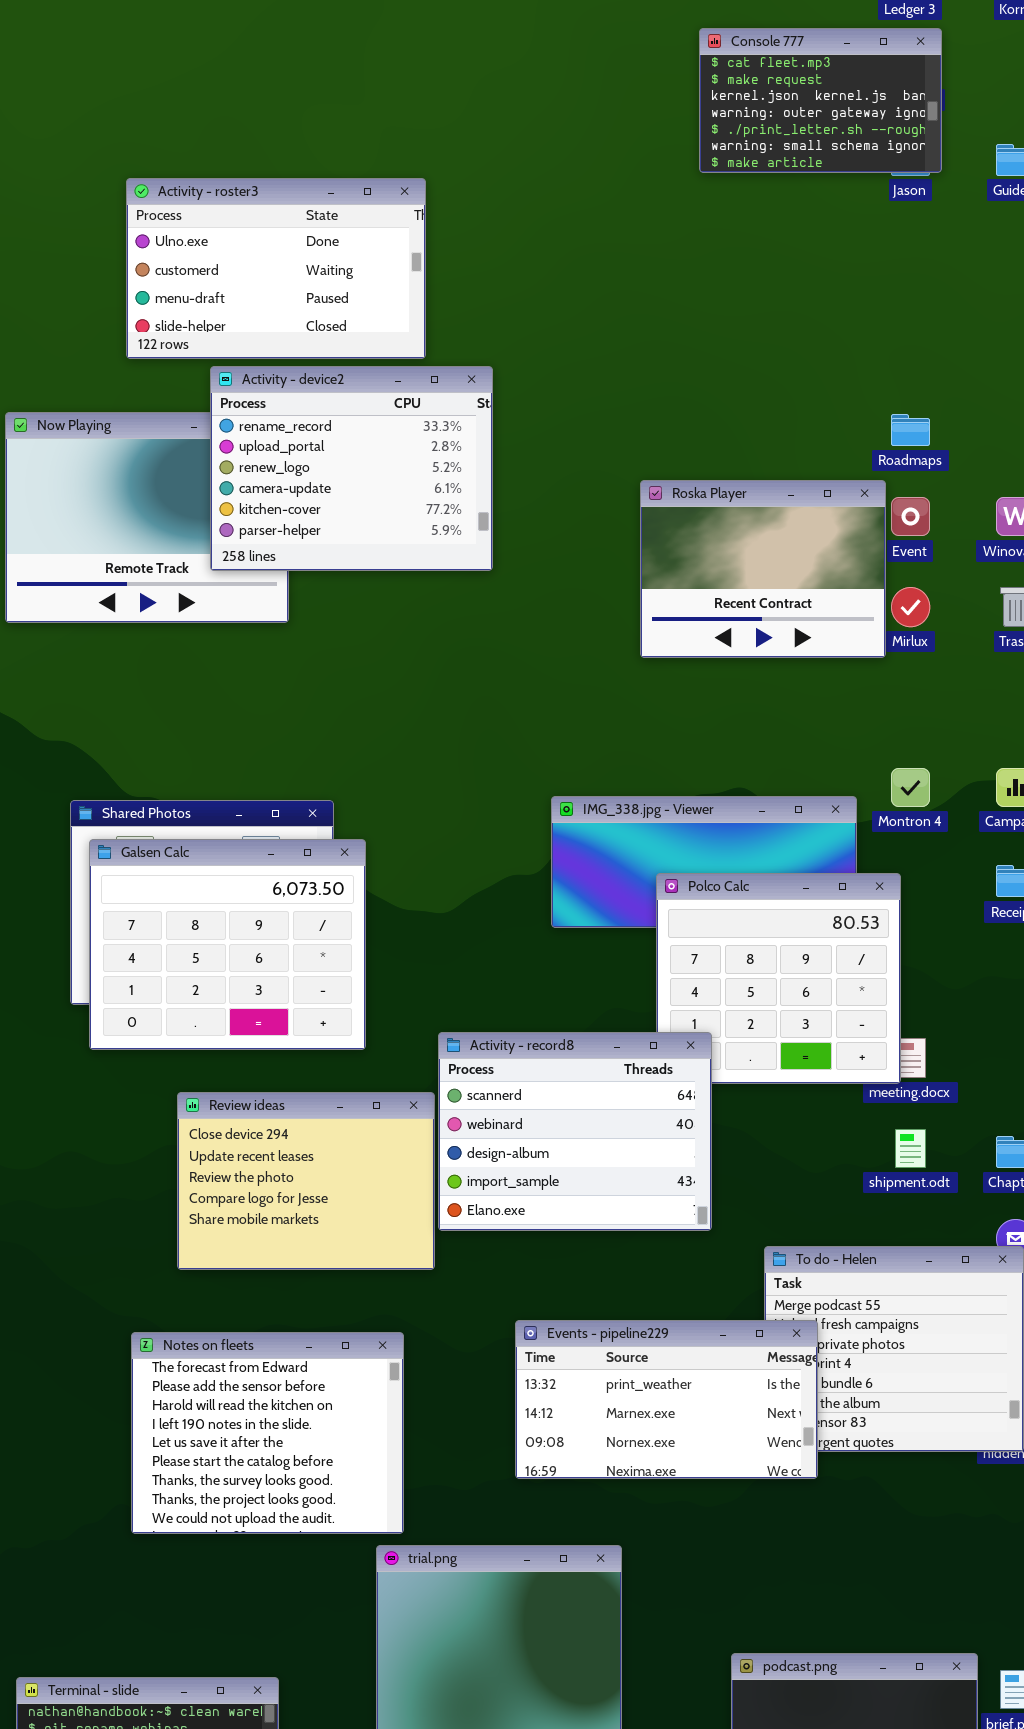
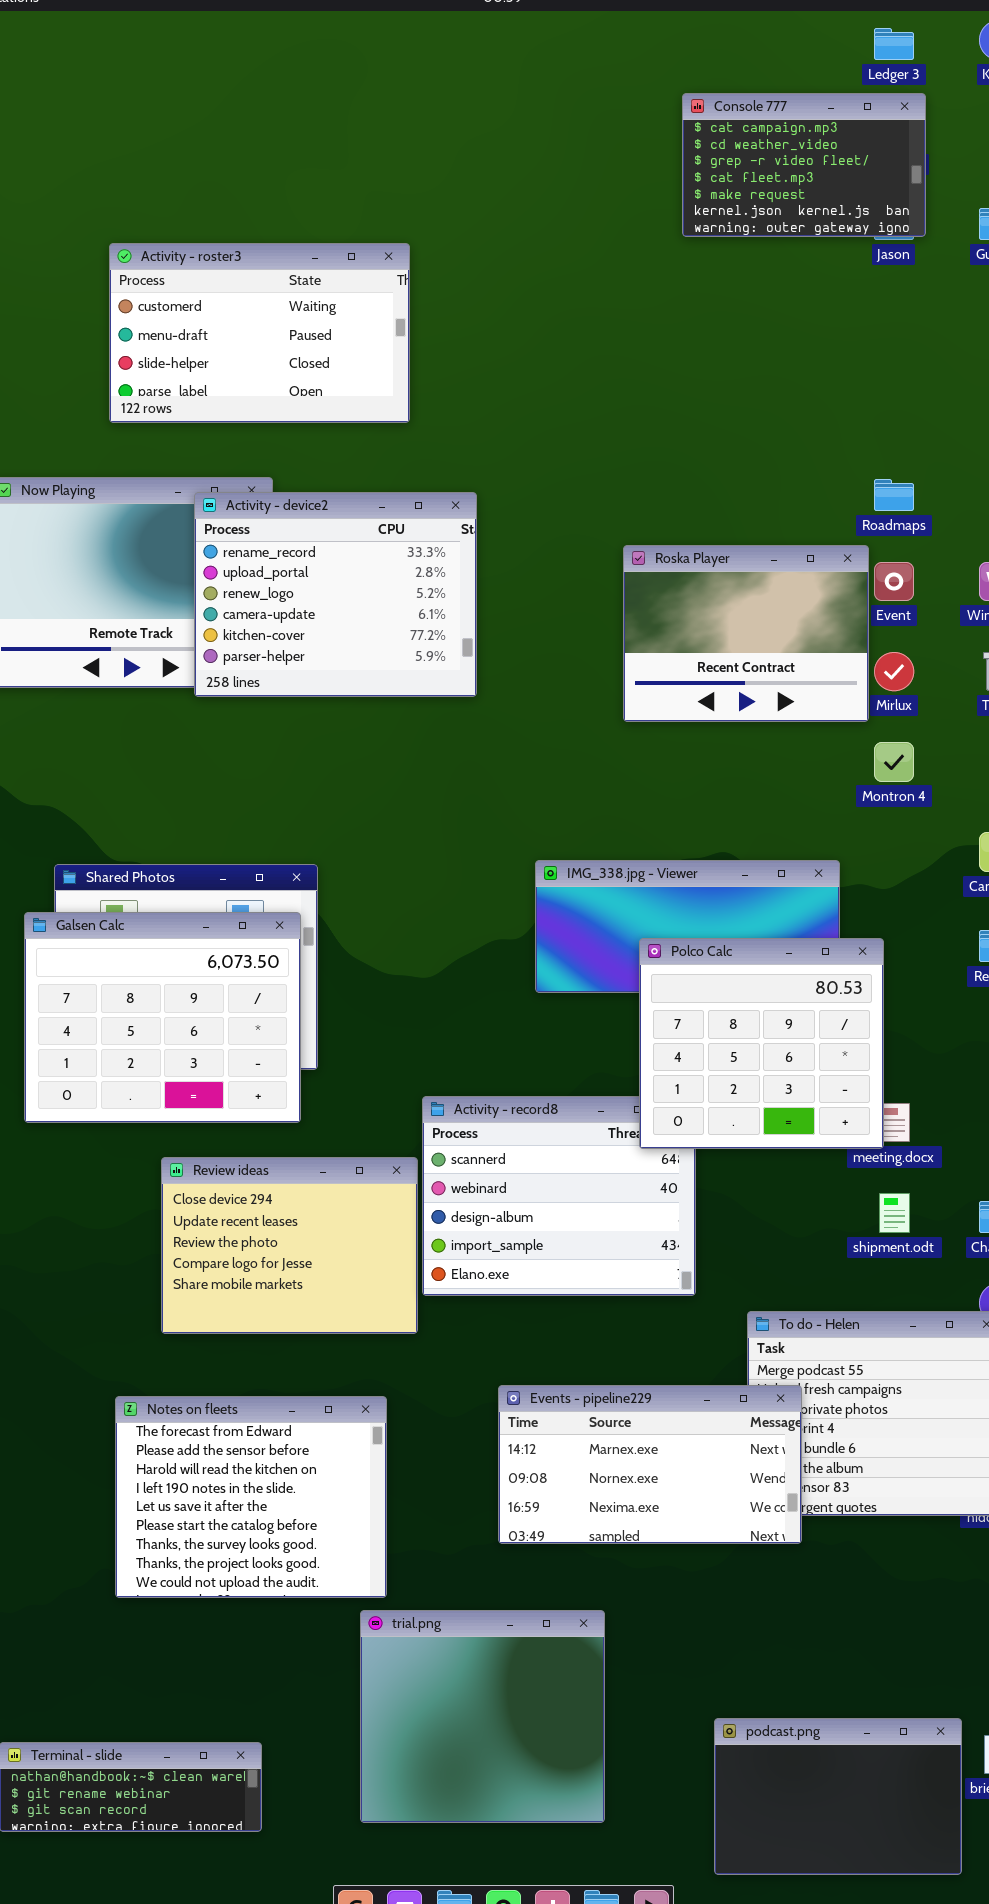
Console 777: [699,28,942,173] -> [682,93,926,237], scrolled up 3 rows
Activity - roster3: [126,178,426,359] -> [109,243,410,423], scrolled down 1 row
Activity - device2: [210,366,493,571] -> [194,492,477,697], moved
Montron 4: [891,768,930,807] -> [874,742,914,782], moved
Galsen Calc: [89,839,366,1050] -> [24,912,301,1123], moved
Polco Calc: [656,873,901,1084] -> [639,938,884,1149], raised
Events - pipeline229: [515,1320,818,1479] -> [498,1385,802,1544], scrolled down 1 row

